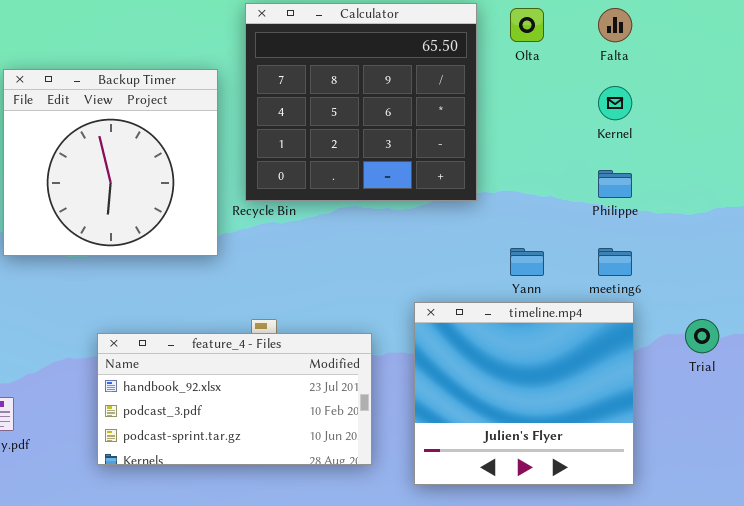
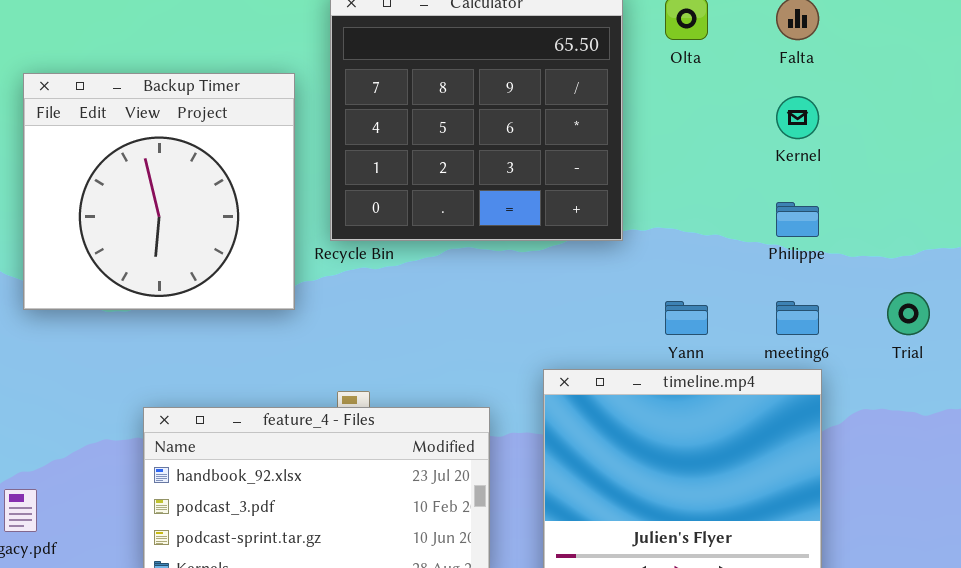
Trial: [685,319,719,353] -> [887,292,930,335], moved

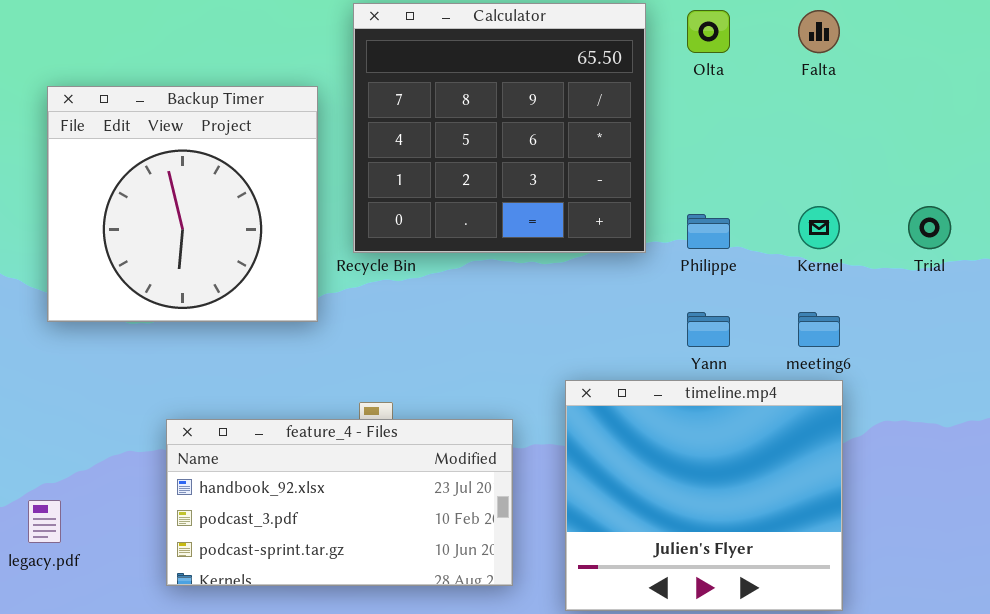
Kernel: [776,96,819,139] -> [798,206,840,249], moved
Philippe: [776,202,819,237] -> [687,214,730,249], moved
Trial: [887,292,930,335] -> [908,206,951,249], moved

